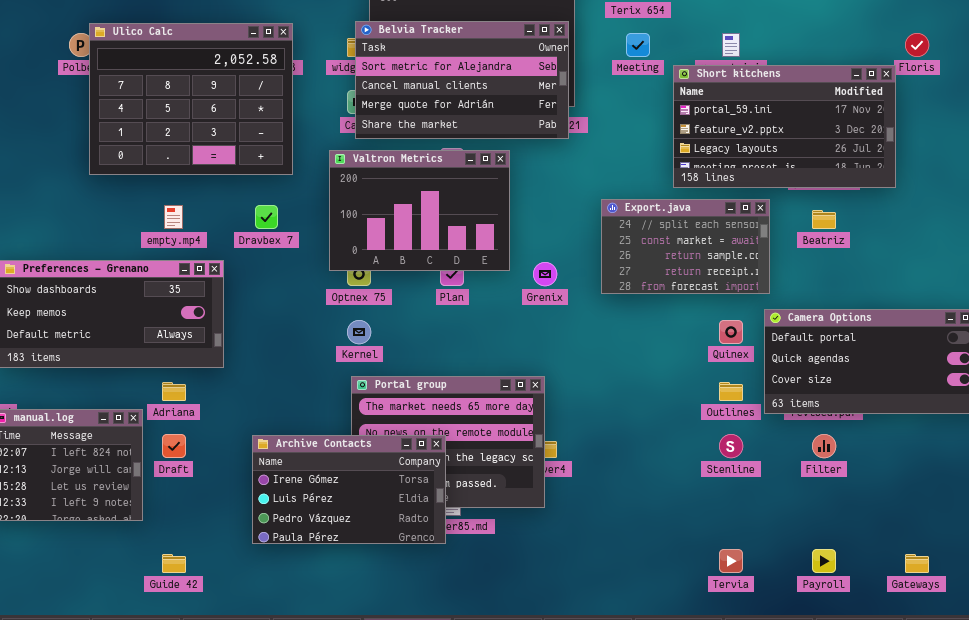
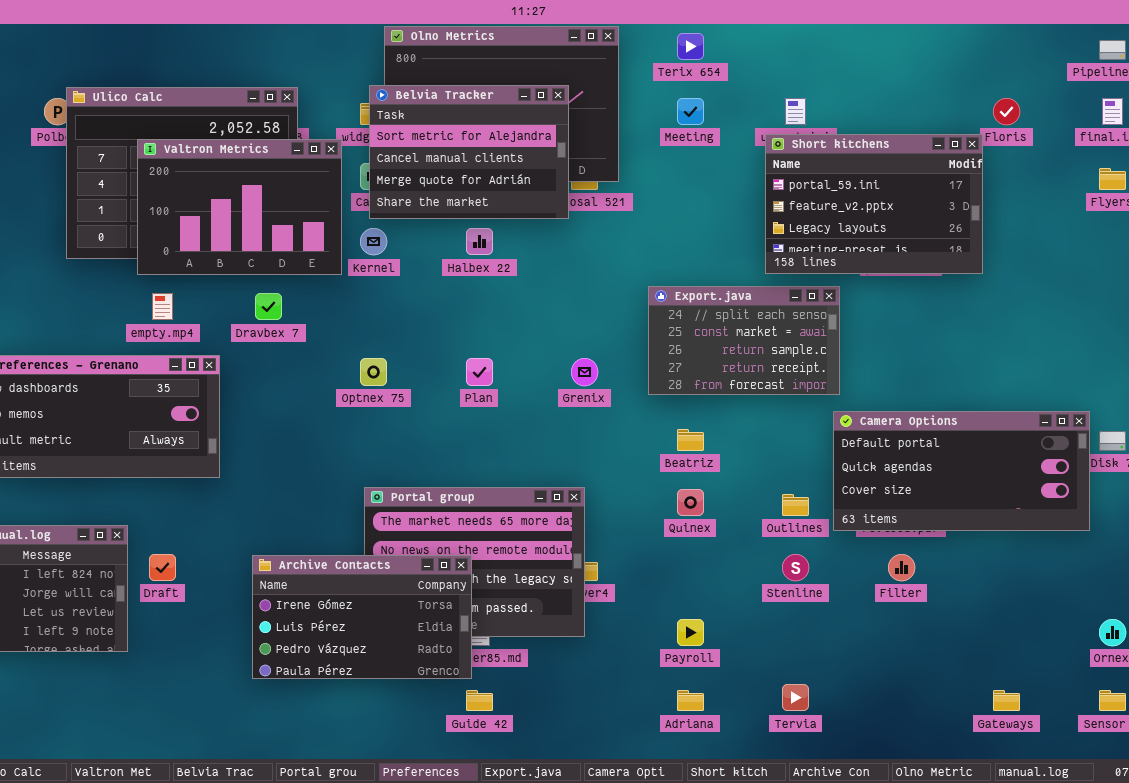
Belvia Tracker: [355,21,569,139] -> [369,85,569,219], resized
Short kitchens: [673,65,896,188] -> [765,134,983,274], resized
Valtron Metrics: [329,150,510,271] -> [137,139,342,275], moved
Beatriz: [812,210,836,229] -> [677,429,704,451], moved
Kernel: [347,320,371,344] -> [360,228,387,255], moved
Quinex: [719,320,743,344] -> [677,489,704,516], moved
Adriana: [162,382,186,401] -> [677,690,704,711], moved
Payroll: [812,549,836,573] -> [677,619,704,646], moved
Guide 42: [162,554,186,573] -> [466,690,493,711], moved

